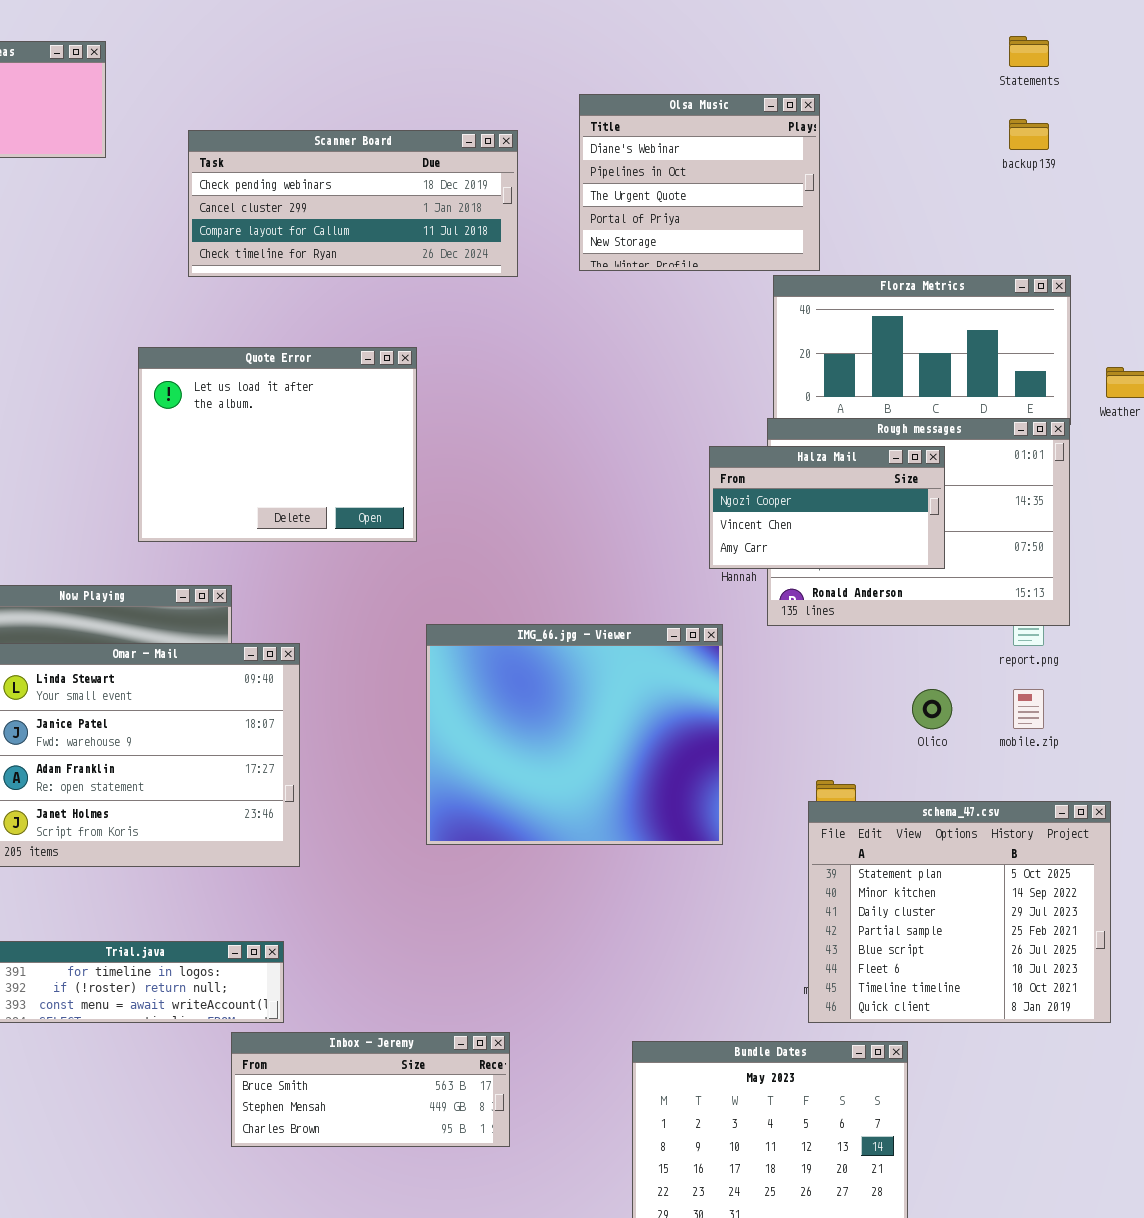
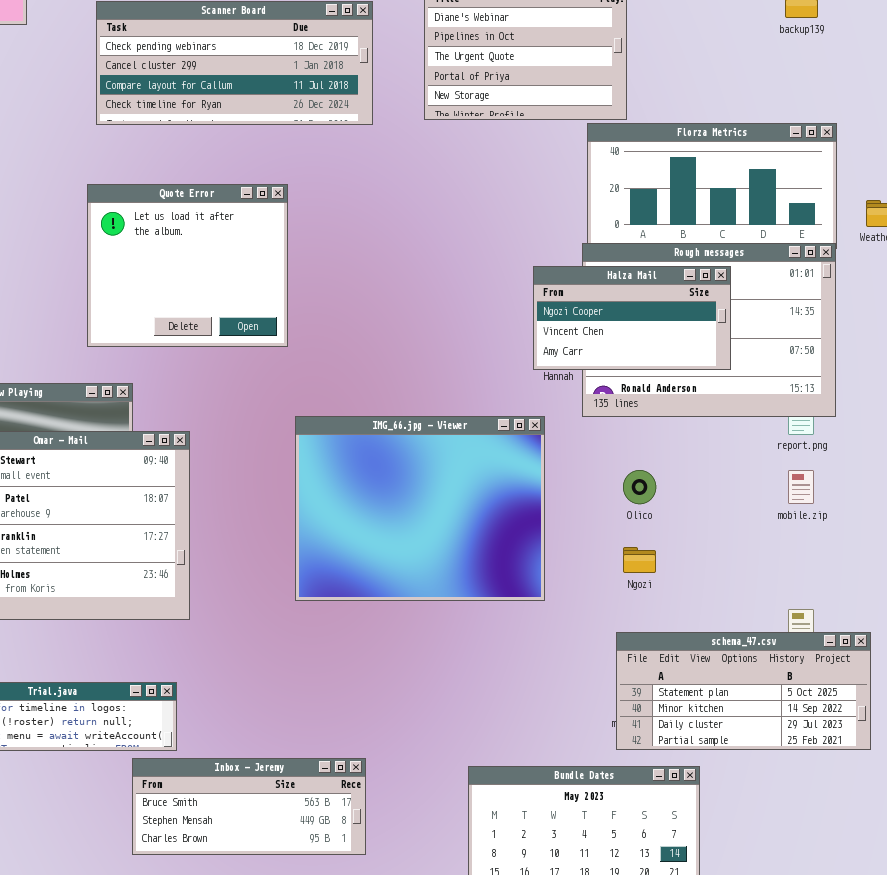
Quote Error: [138,347,417,542] -> [87,184,288,347], resized
Olico: [912,689,952,729] -> [623,470,656,504], moved
schema_47.csv: [808,801,1111,1023] -> [616,632,871,750], resized

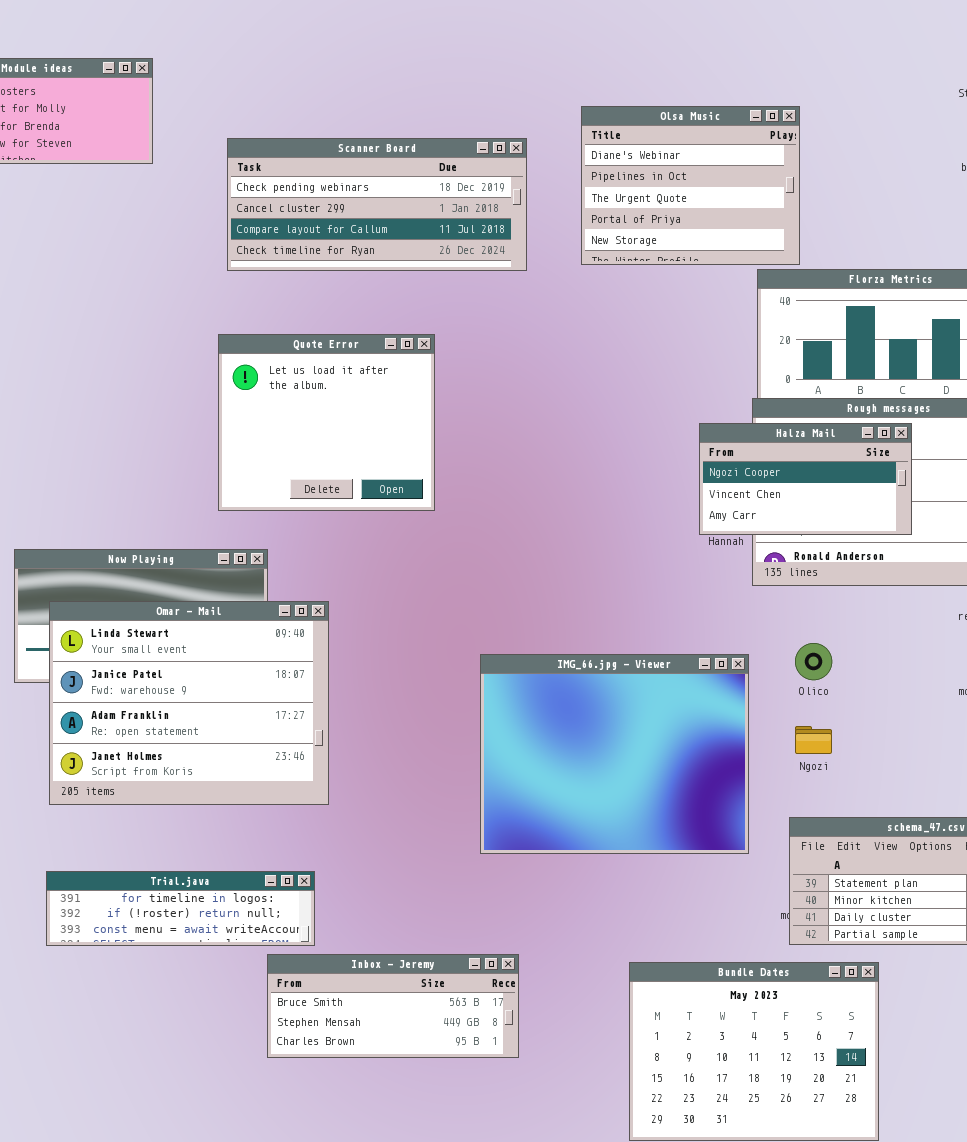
IMG_66.jpg - Viewer: [295,416,545,601] -> [480,654,749,854], moved

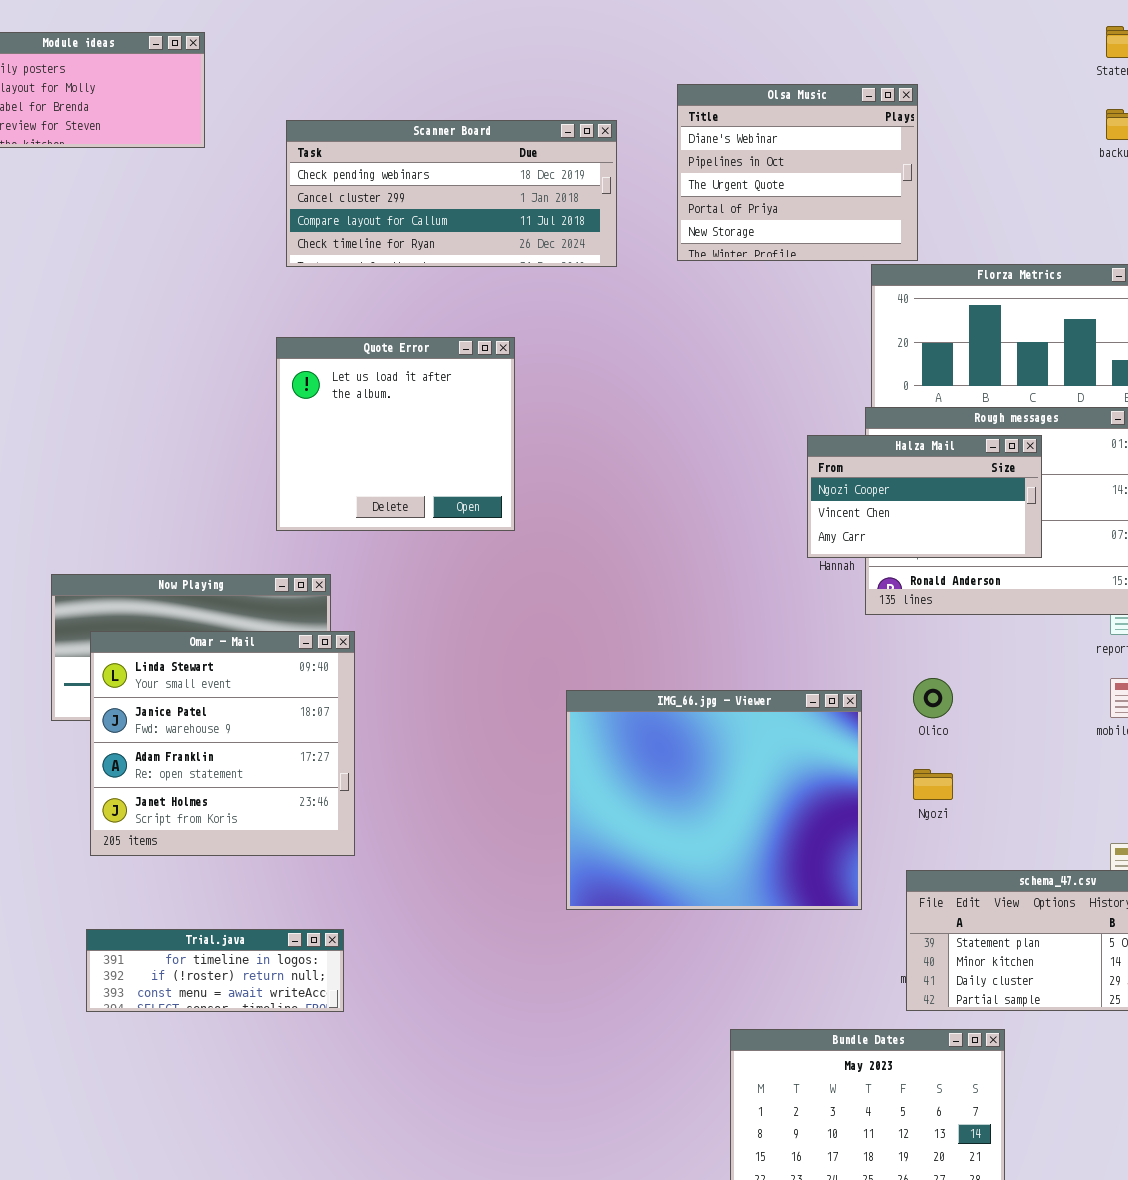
Omar - Mail: [49,601,329,805] -> [90,631,355,856], resized
Trial.java: [46,871,315,946] -> [86,929,344,1012], resized
Inbox - Jeremy: [267,954,519,1058] -> none, closed

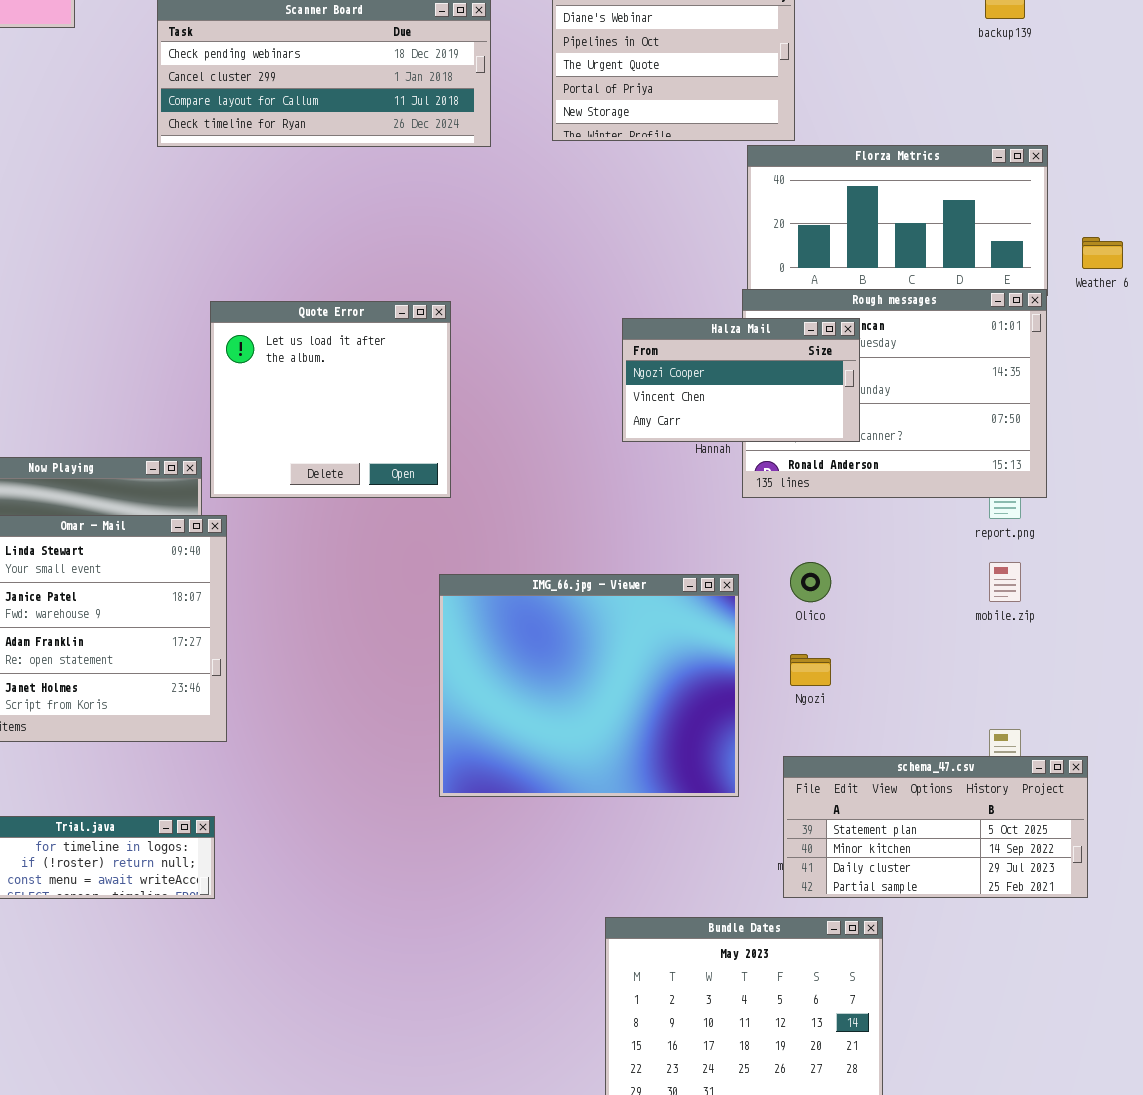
Quote Error: [276,337,515,531] -> [210,301,451,498], moved
Halza Mail: [807,435,1042,558] -> [622,318,860,442], moved

